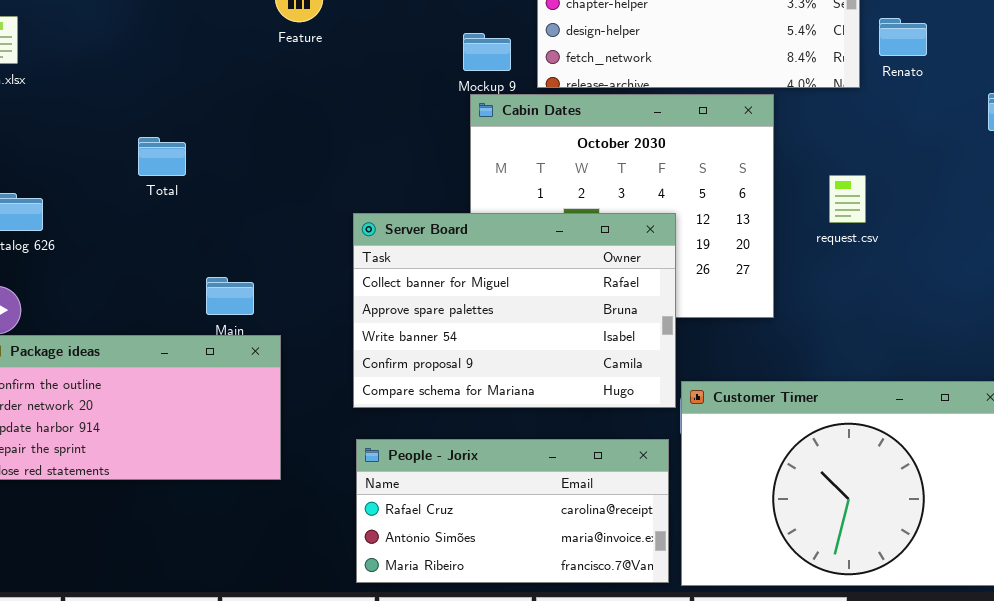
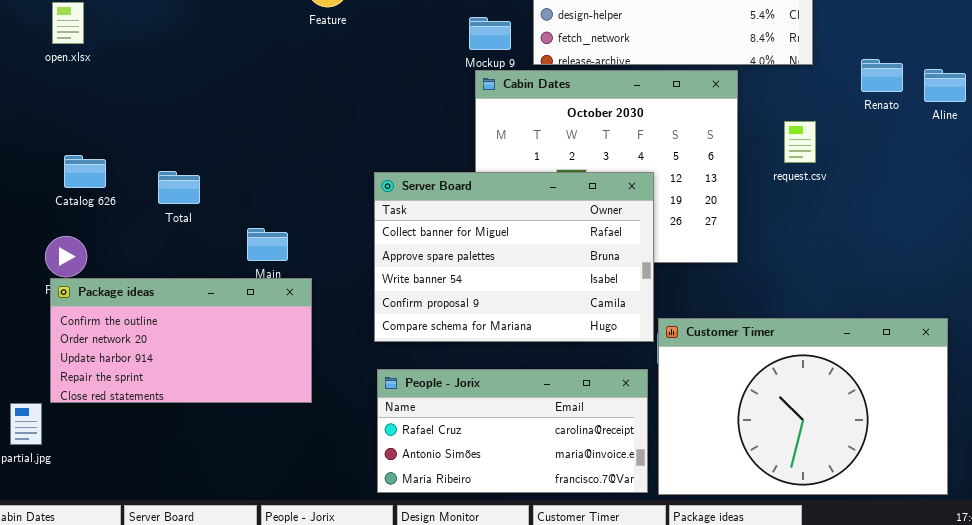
Renato: [879,18,927,56] -> [861,59,903,92], moved
Total: [138,137,186,176] -> [158,171,200,204], moved
request.csv: [829,175,866,223] -> [784,121,816,163], moved

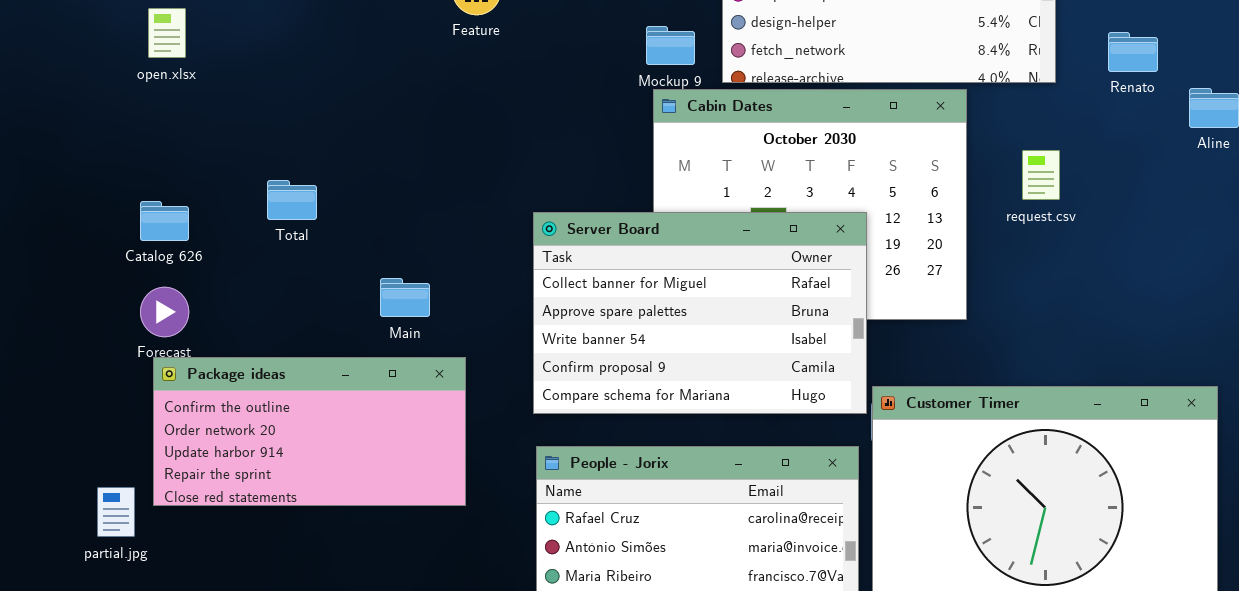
Renato: [861,59,903,92] -> [1108,32,1158,72], moved
Catalog 626: [64,155,106,188] -> [140,201,189,241], moved
Total: [158,171,200,204] -> [267,180,317,220], moved
Package ideas: [50,278,312,403] -> [153,357,466,506], moved

